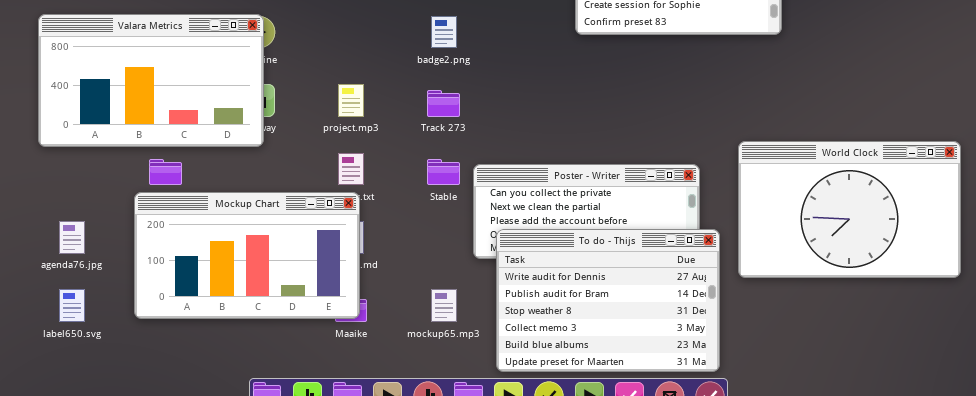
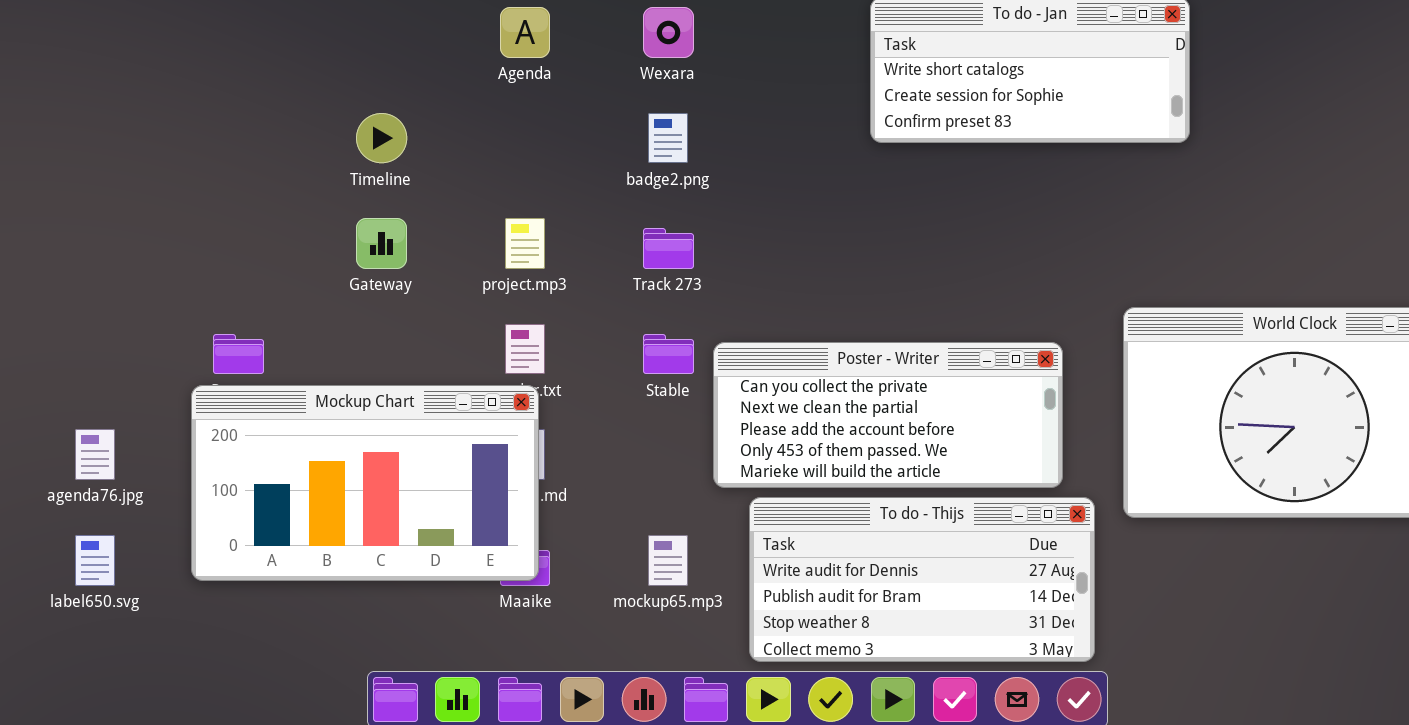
Valara Metrics: [38,14,264,147] -> none, closed
To do - Thijs: [496,229,720,372] -> [749,497,1095,662], resized

